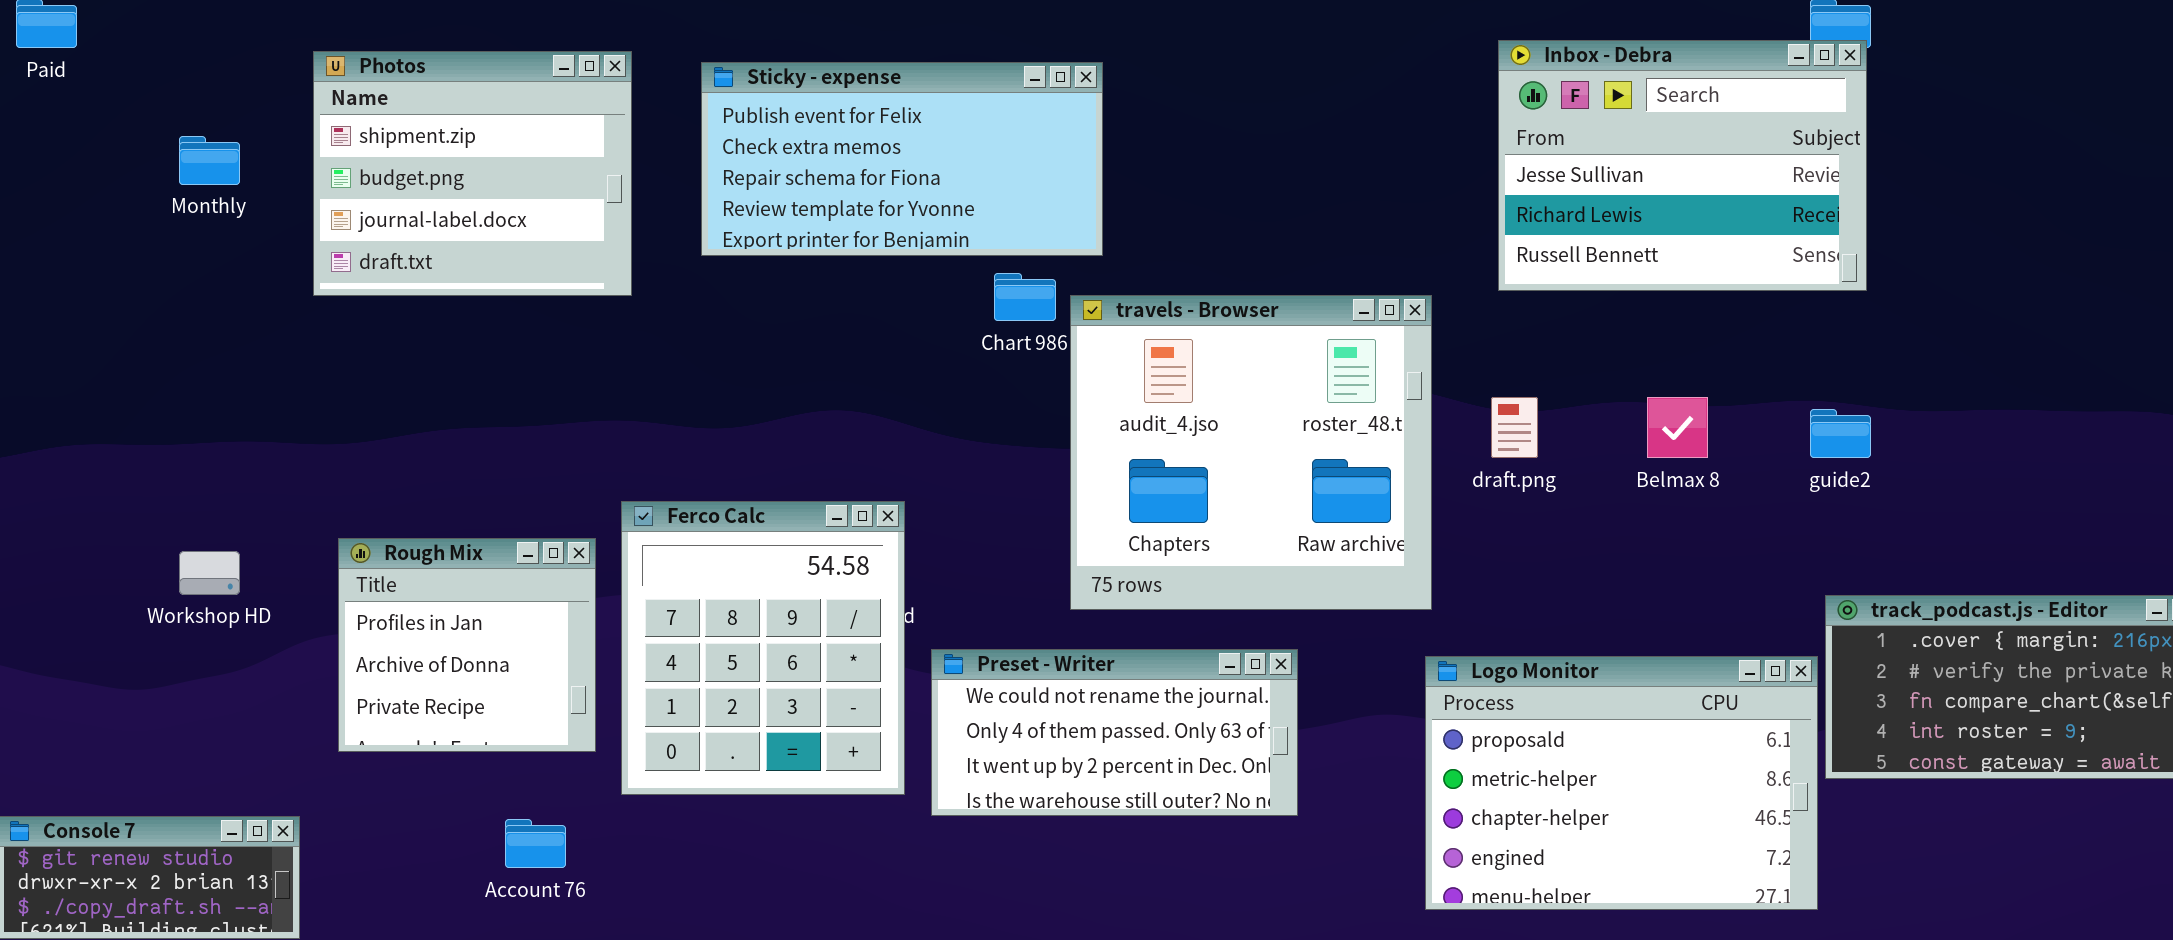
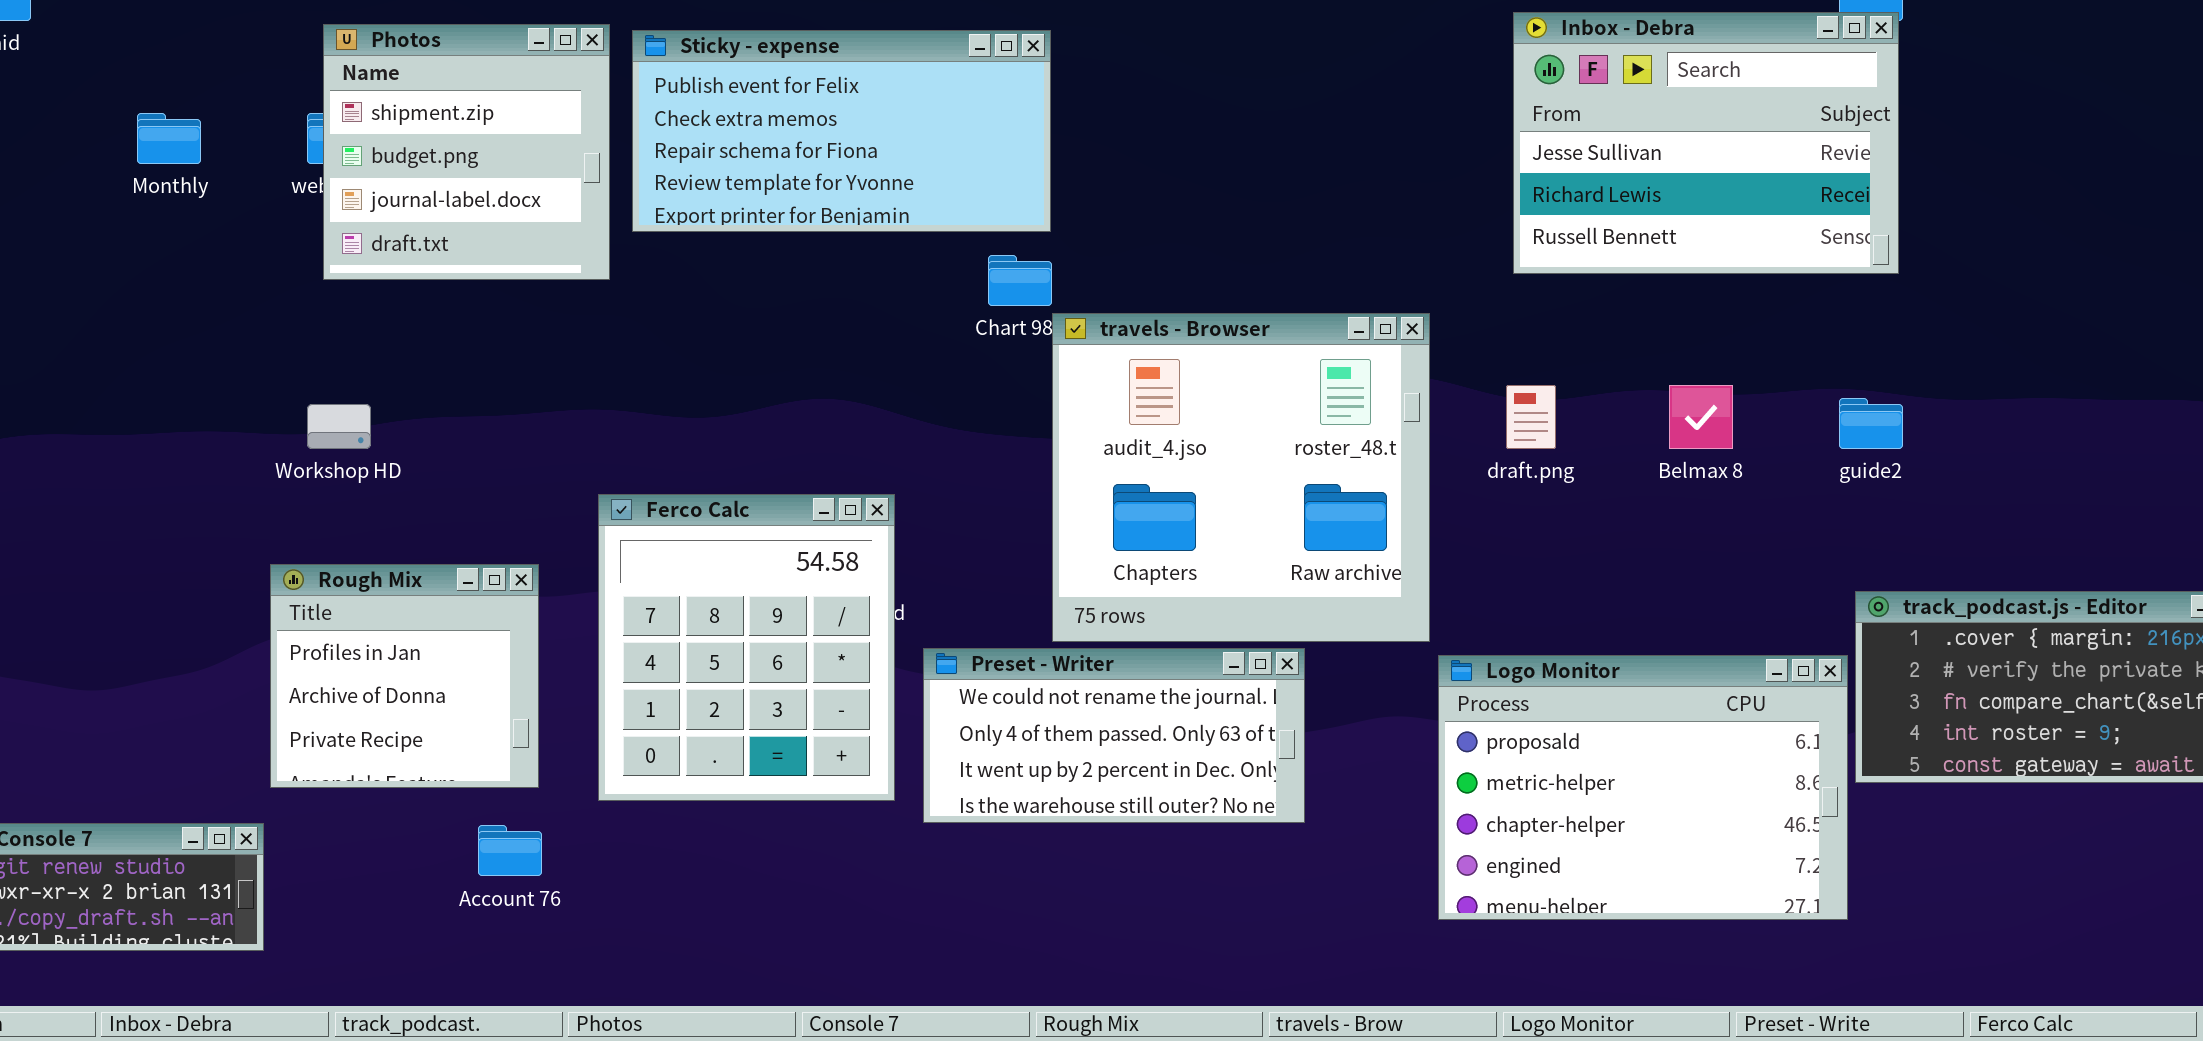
Photos: [313,51,632,296] -> [323,24,610,280], resized
Sticky - expense: [701,62,1103,256] -> [632,30,1051,232], moved
travels - Browser: [1070,295,1432,610] -> [1052,313,1430,642], moved
Rough Mix: [338,538,596,752] -> [270,564,539,788], moved
Workshop HD: [179,551,240,595] -> [307,404,371,449], moved

